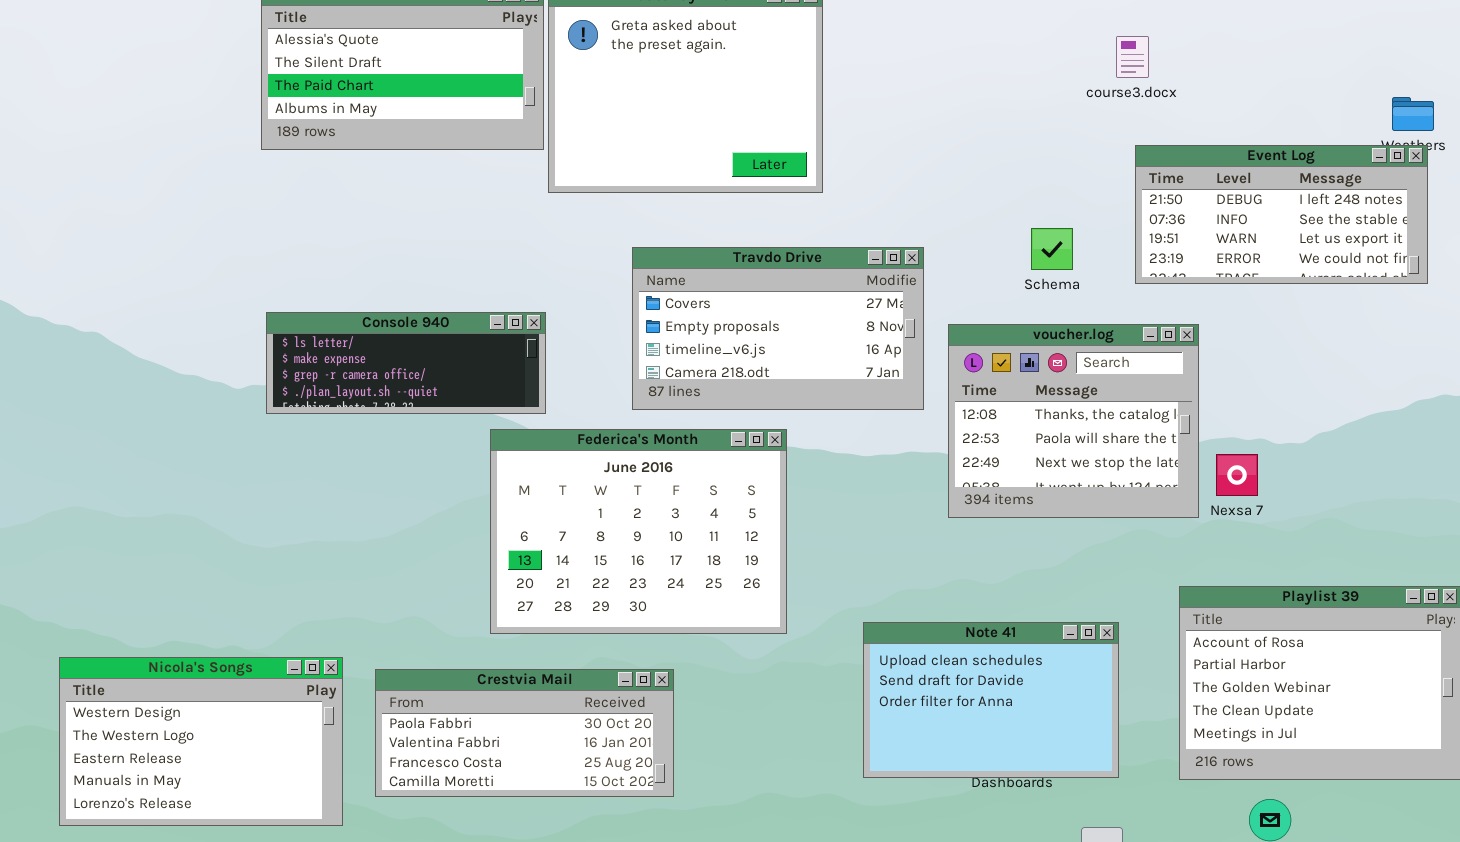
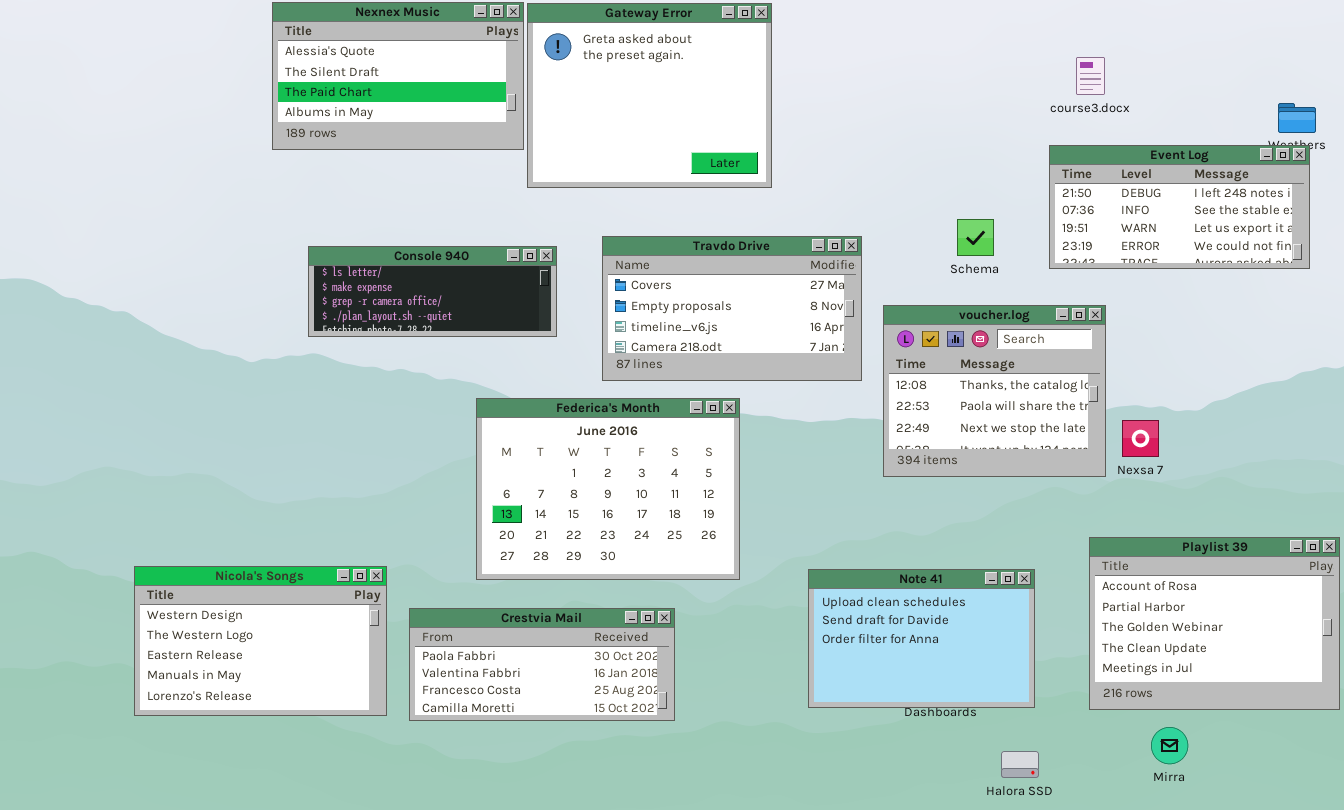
course3.docx: [1116,36,1149,78] -> [1076,57,1105,95], moved
Console 940: [266,312,546,414] -> [308,246,557,337], moved
Nicola's Songs: [59,657,343,826] -> [134,566,387,716], moved
Crestvia Mail: [375,669,674,797] -> [409,608,675,721], moved

